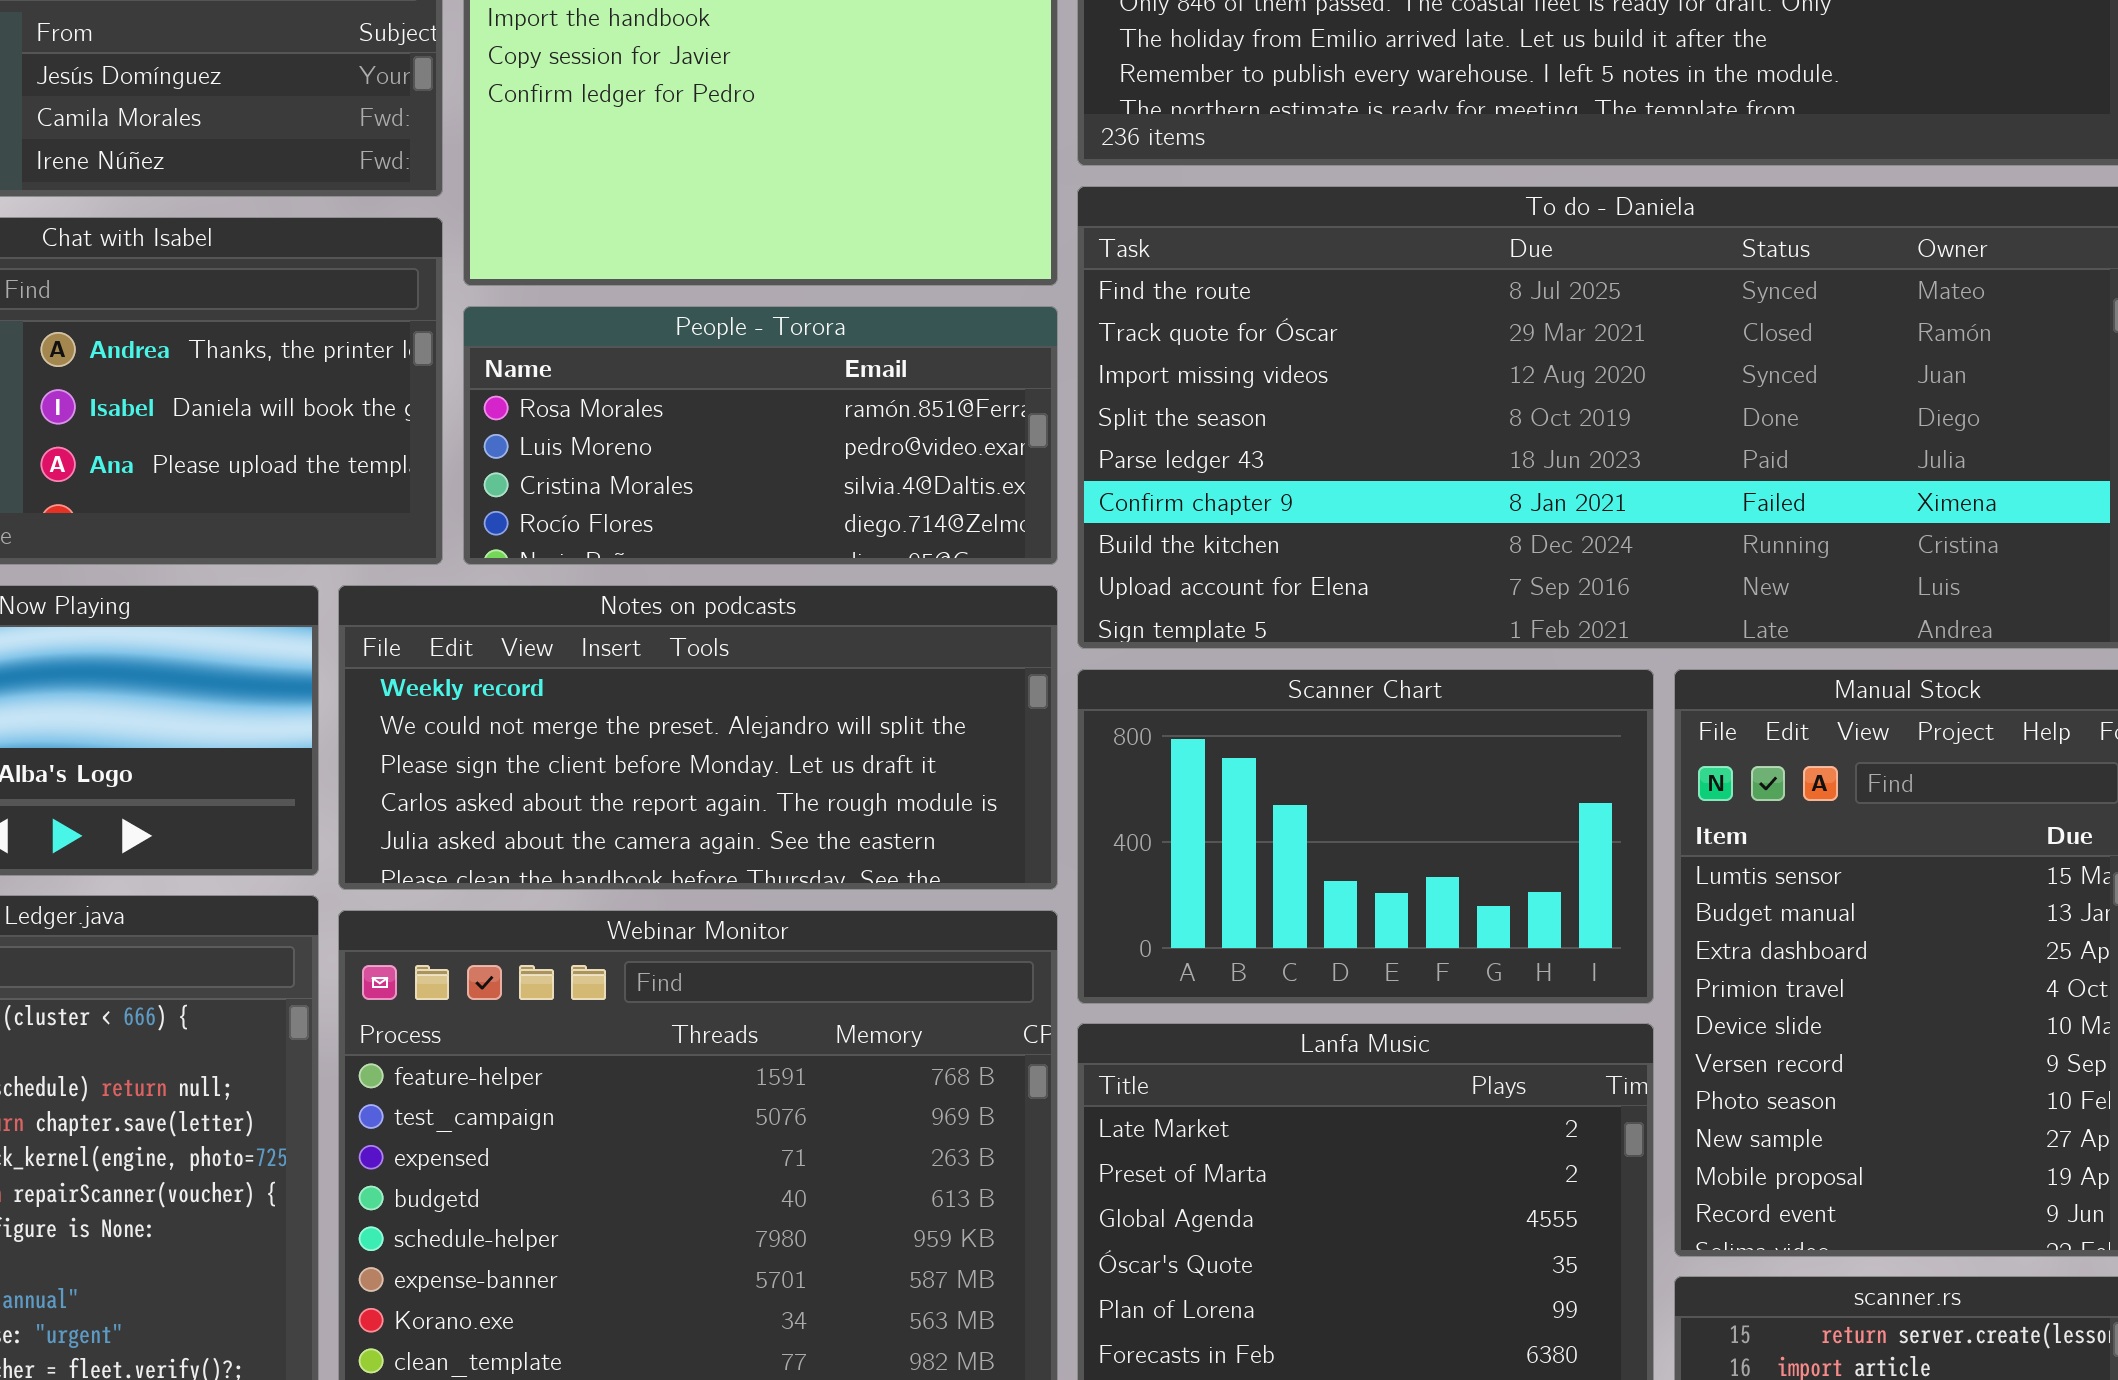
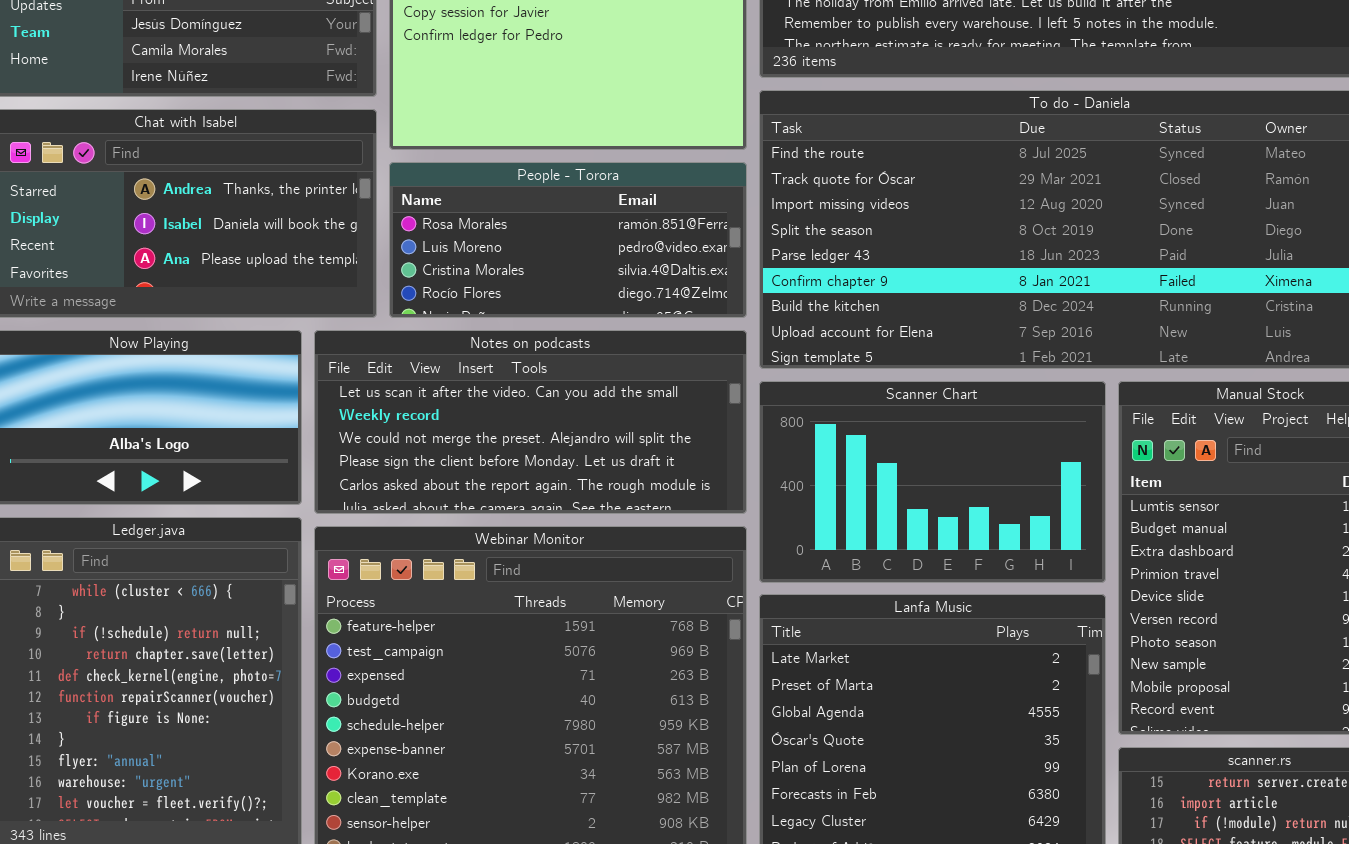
Notes on podcasts: [338,585,1058,890] -> [314,330,747,514], scrolled up 1 row

